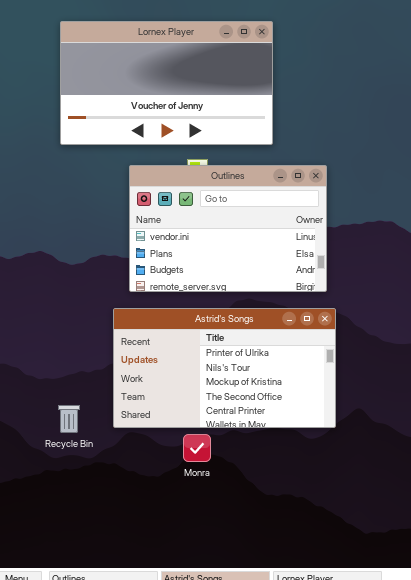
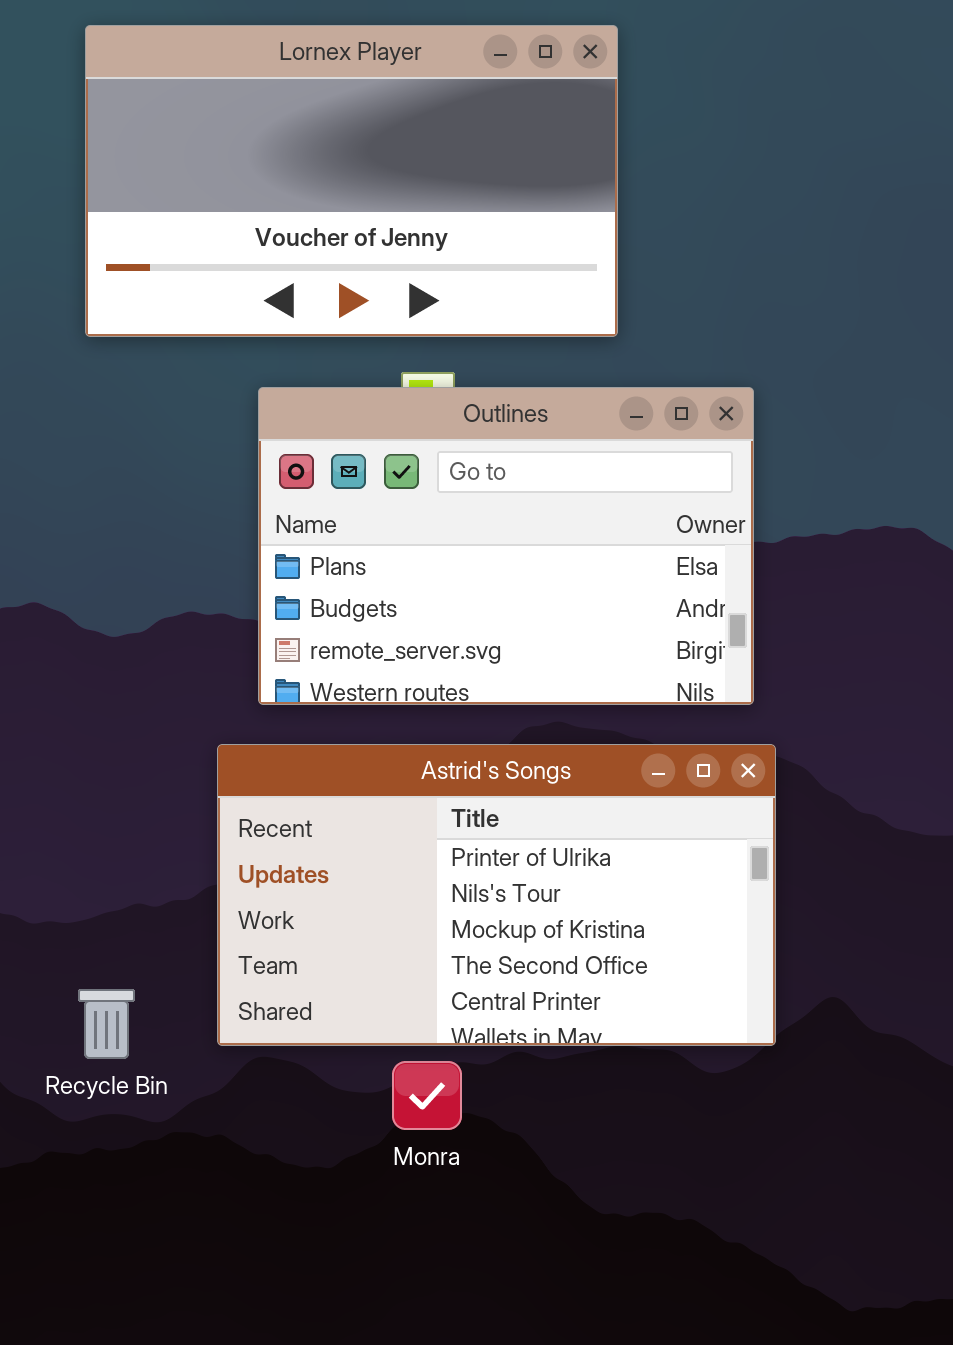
Outlines: [129,165,327,292] -> [258,387,754,705], scrolled down 1 row

